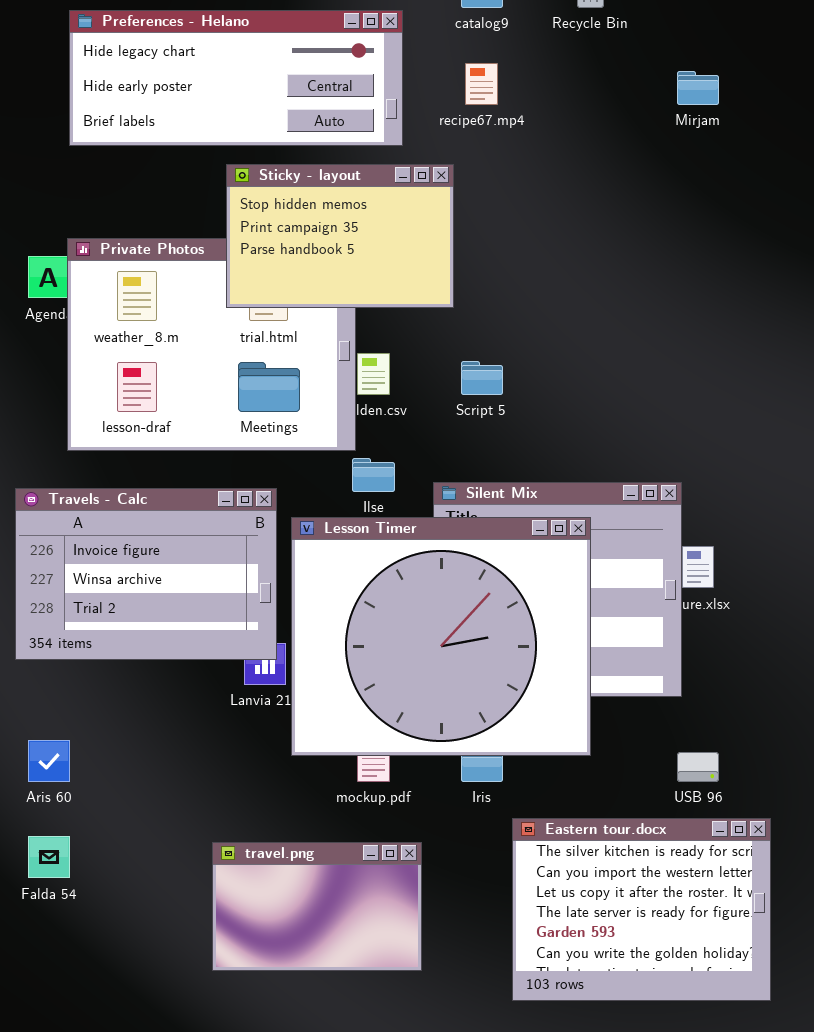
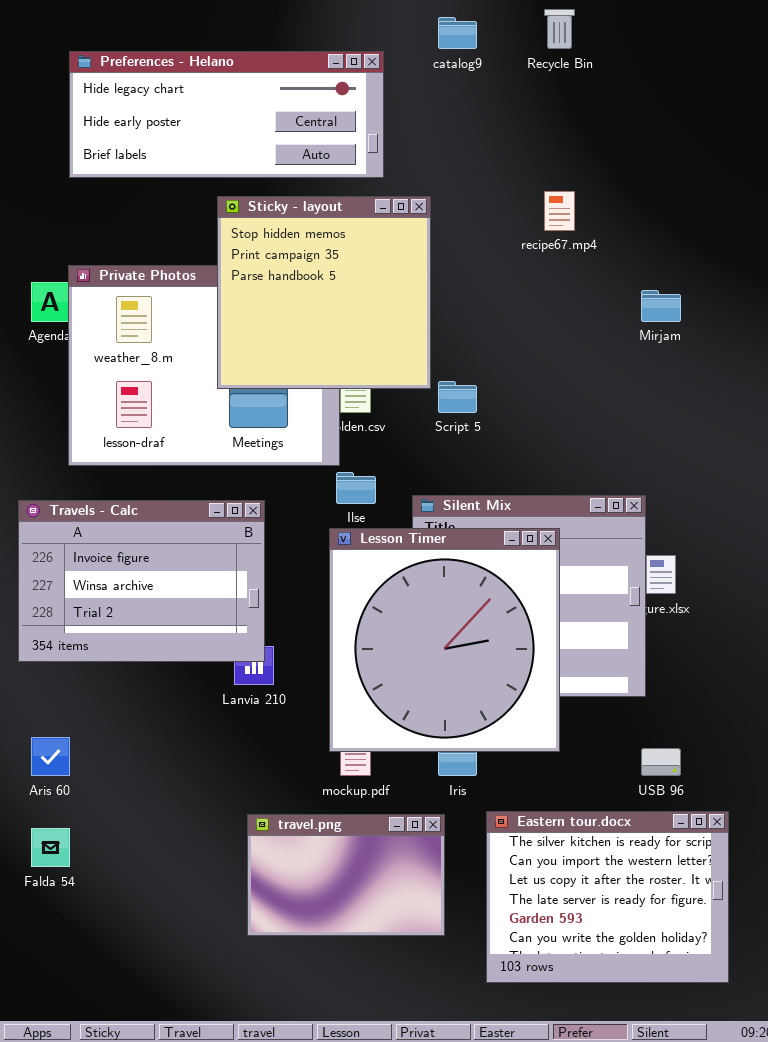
recipe67.mp4: [465,63,498,105] -> [544,191,575,231], moved
Mirjam: [677,71,719,105] -> [641,290,681,322], moved
Sticky - layout: [226,164,454,308] -> [217,196,431,389], resized
Lesson Timer: [291,517,591,756] -> [329,528,560,752], resized
travel.png: [212,842,422,971] -> [247,814,445,936], moved

